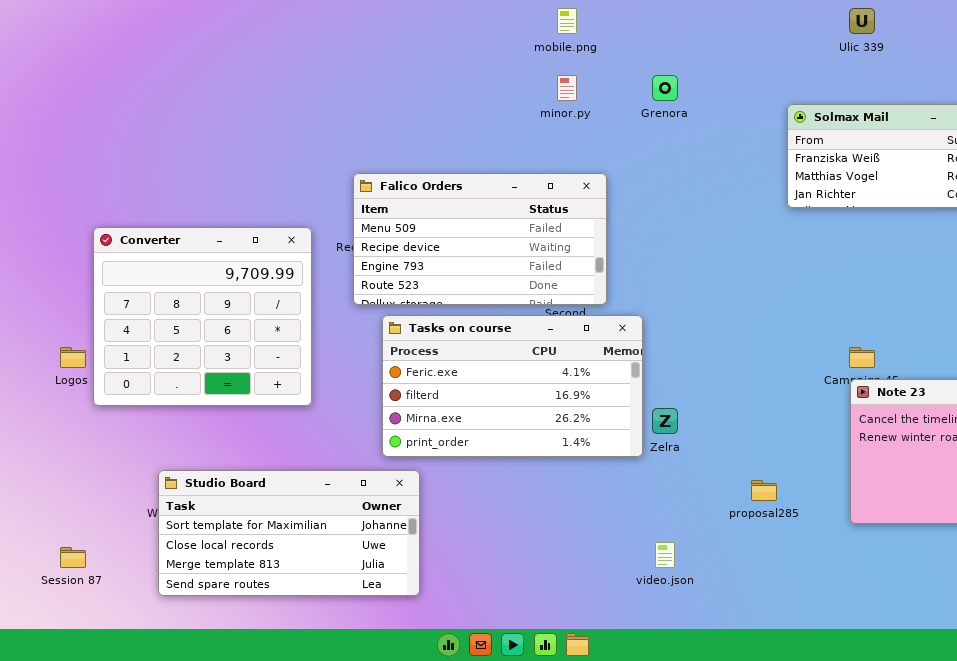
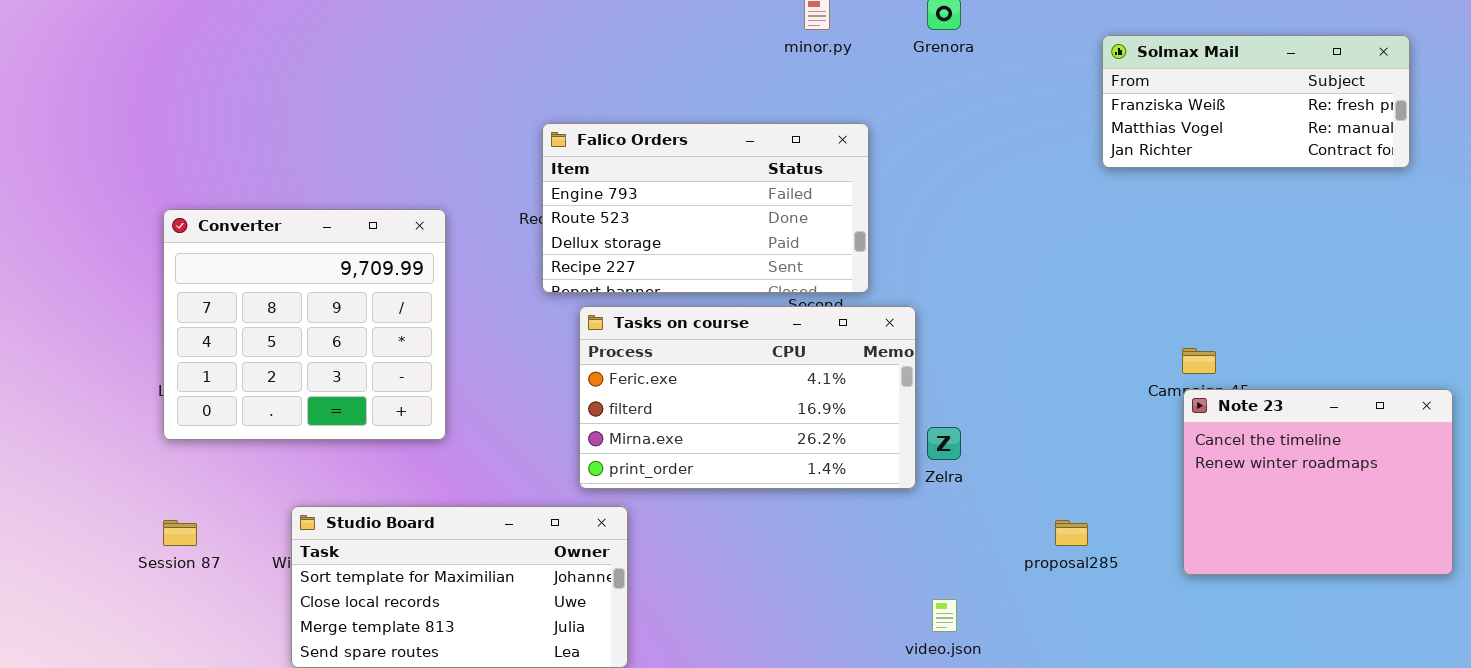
Falico Orders: [353,173,607,305] -> [542,123,869,293], scrolled down 2 rows
Converter: [93,227,312,406] -> [163,209,446,440], moved
Session 87: [60,547,86,568] -> [163,520,197,546], moved

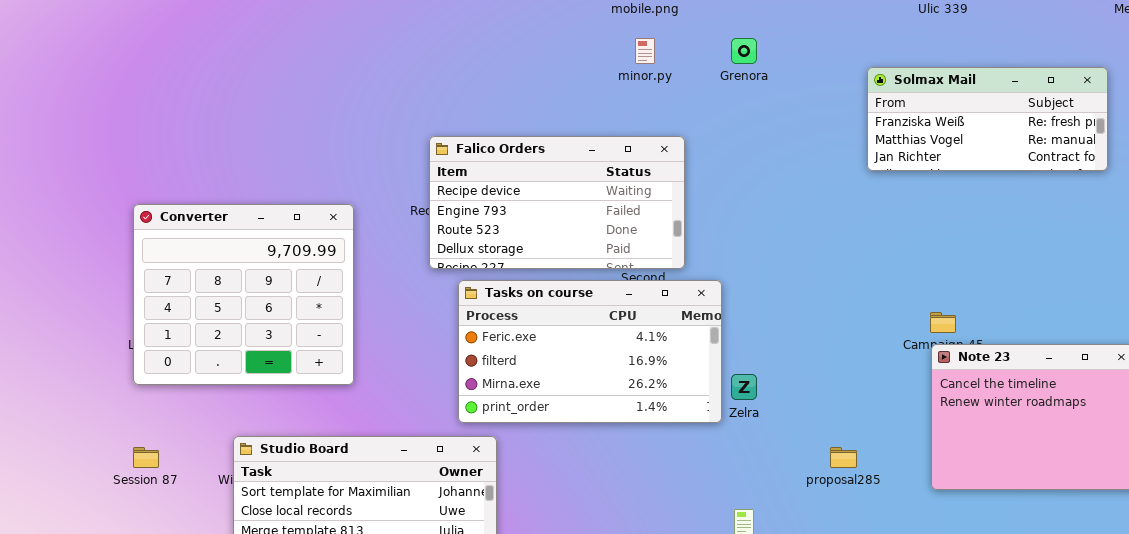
Falico Orders: [542,123,869,293] -> [429,136,685,269], scrolled up 1 row

